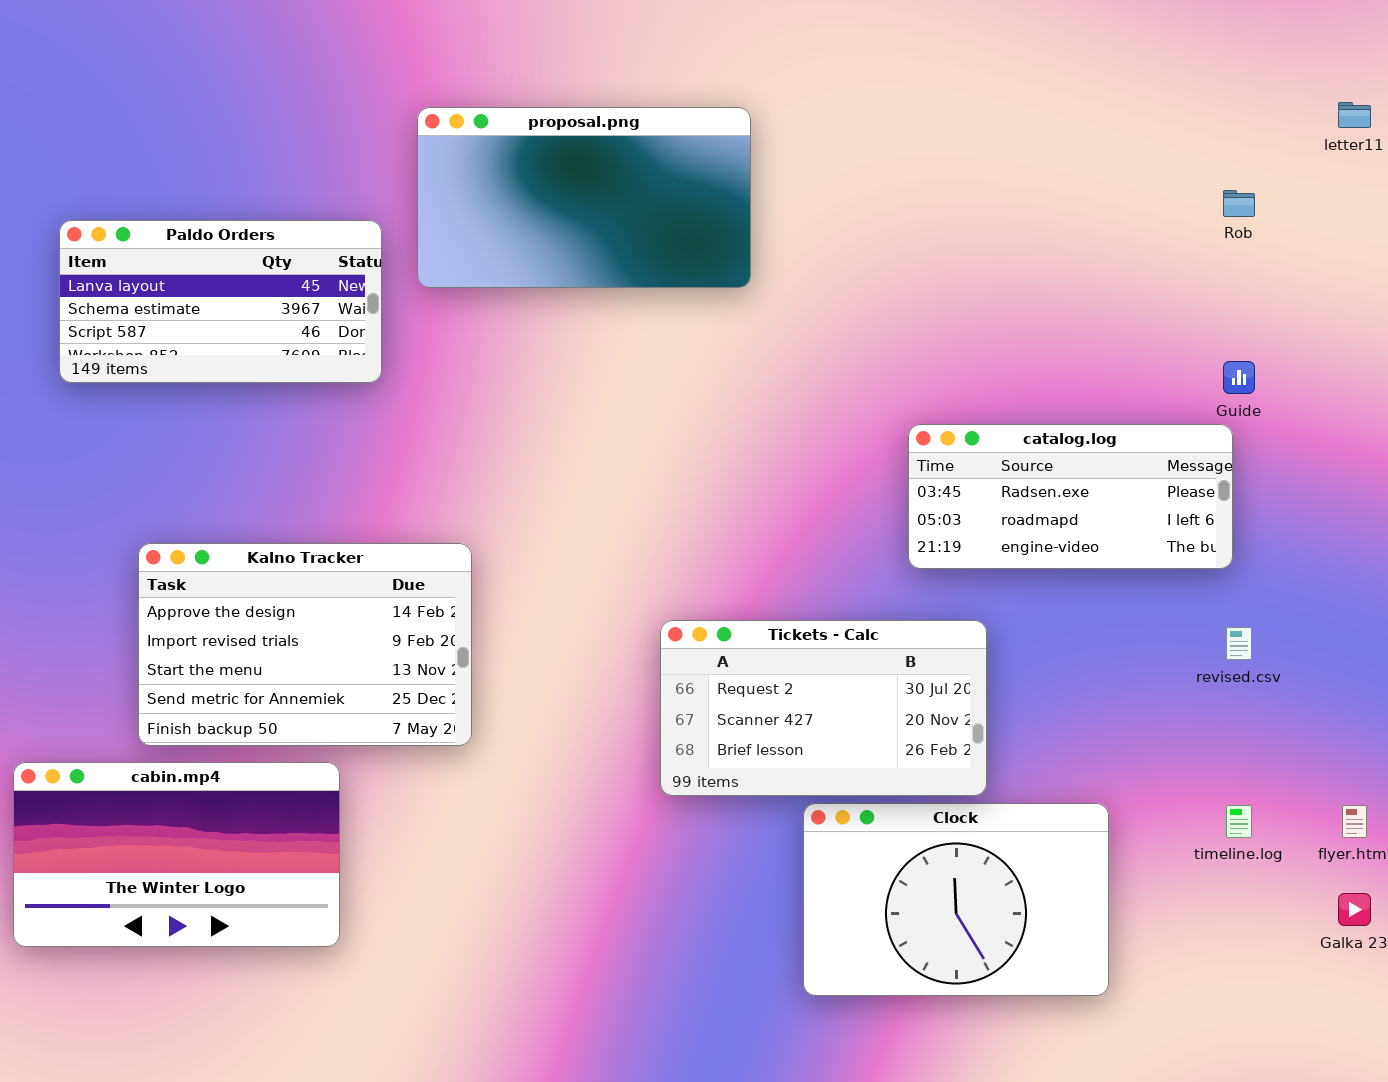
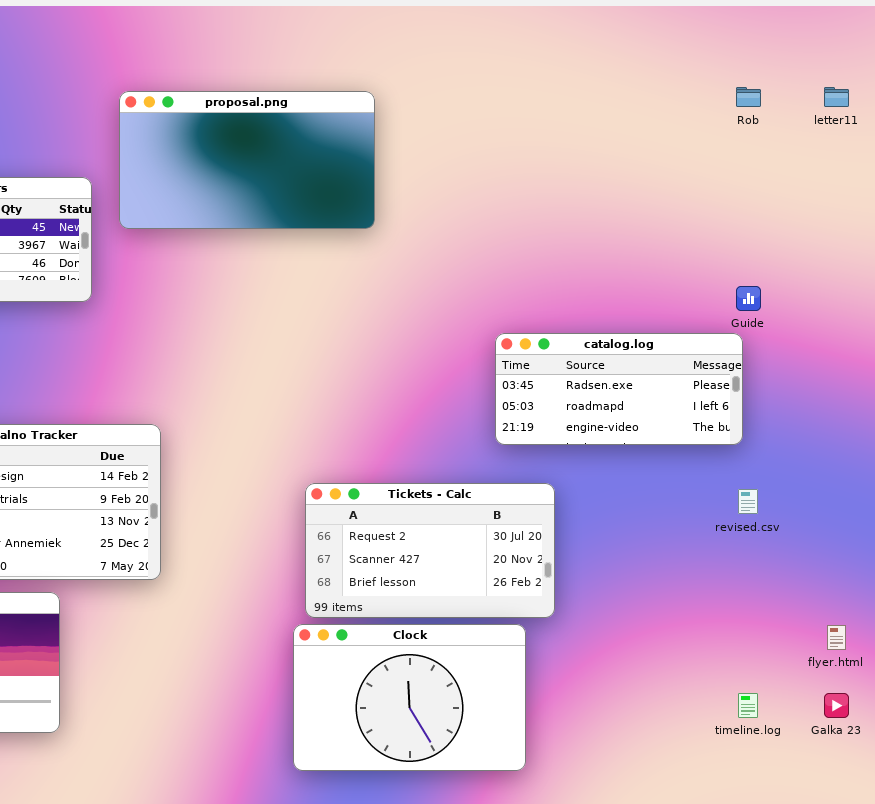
Rob: [1223,190,1255,217] -> [736,87,761,107], moved
Clock: [803,803,1109,996] -> [293,624,526,771], moved
timeline.log: [1226,805,1252,838] -> [738,693,758,718], moved

